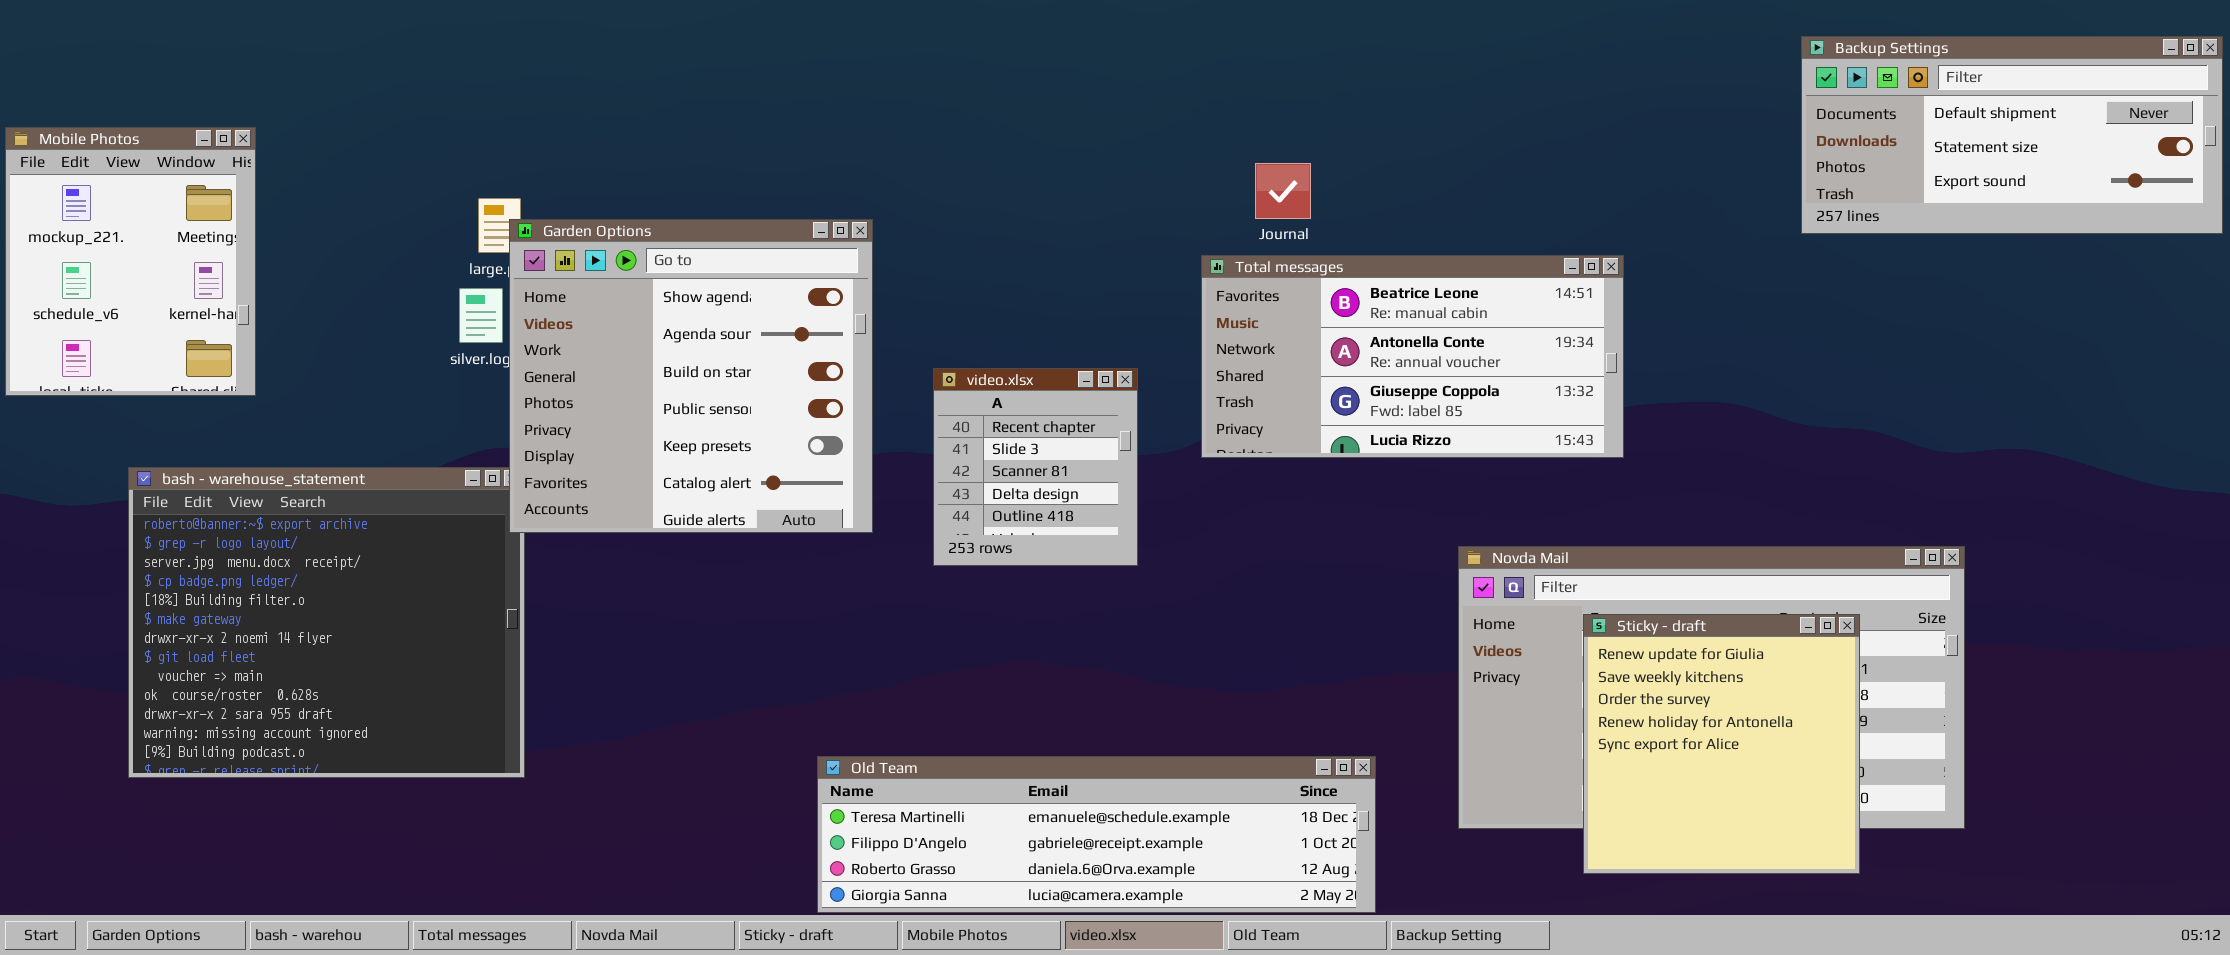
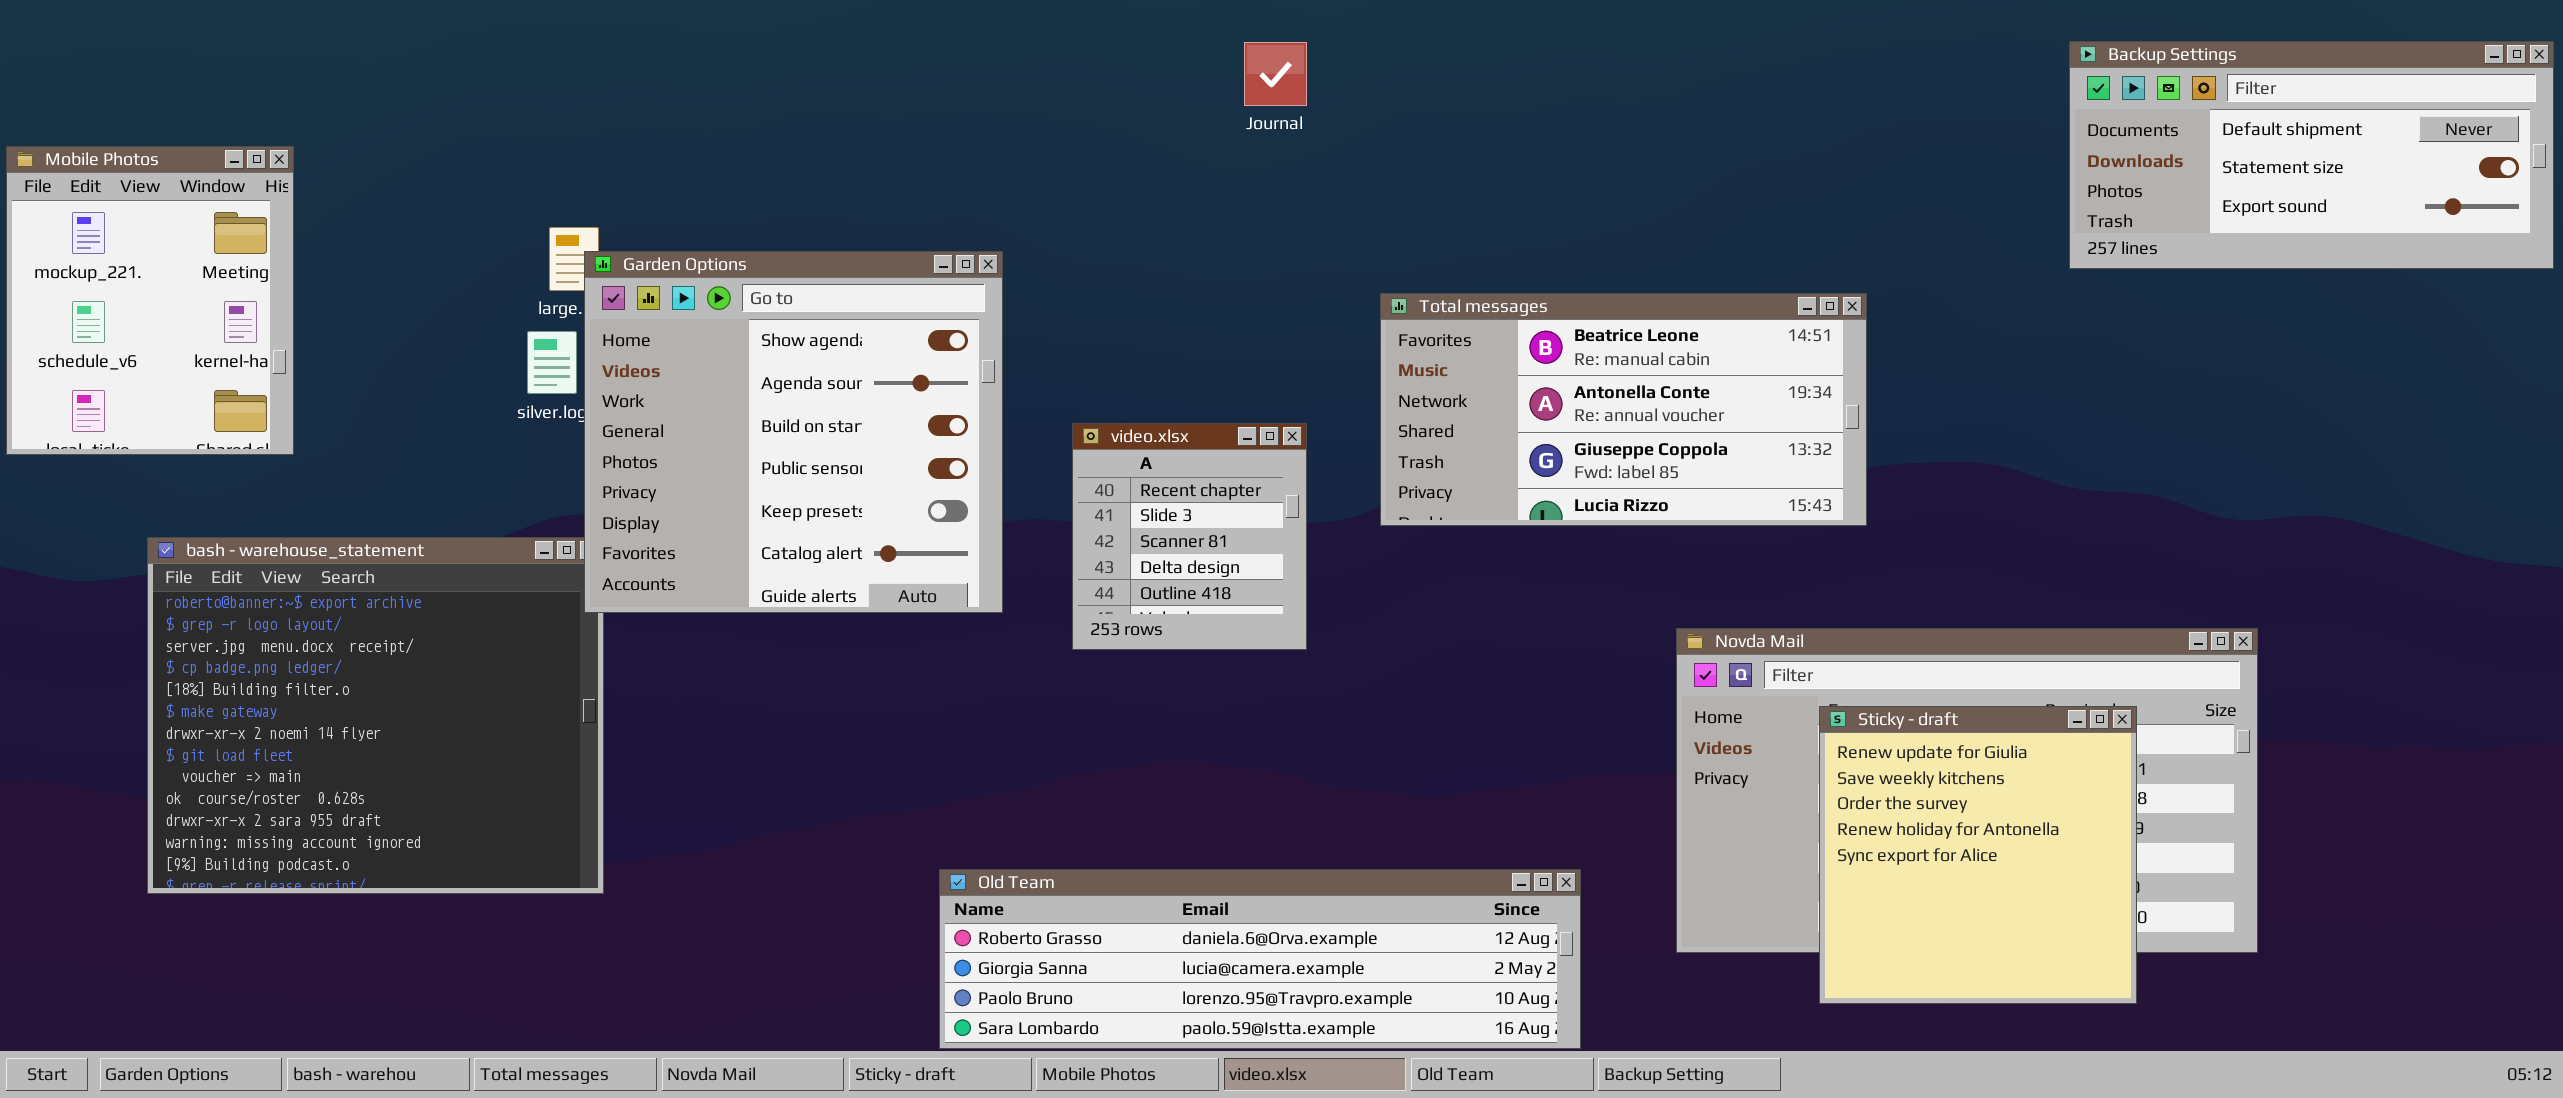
Journal: [1255,163,1311,219] -> [1244,42,1307,106], moved
Old Team: [817,756,1376,913] -> [939,869,1581,1049], scrolled down 2 rows

